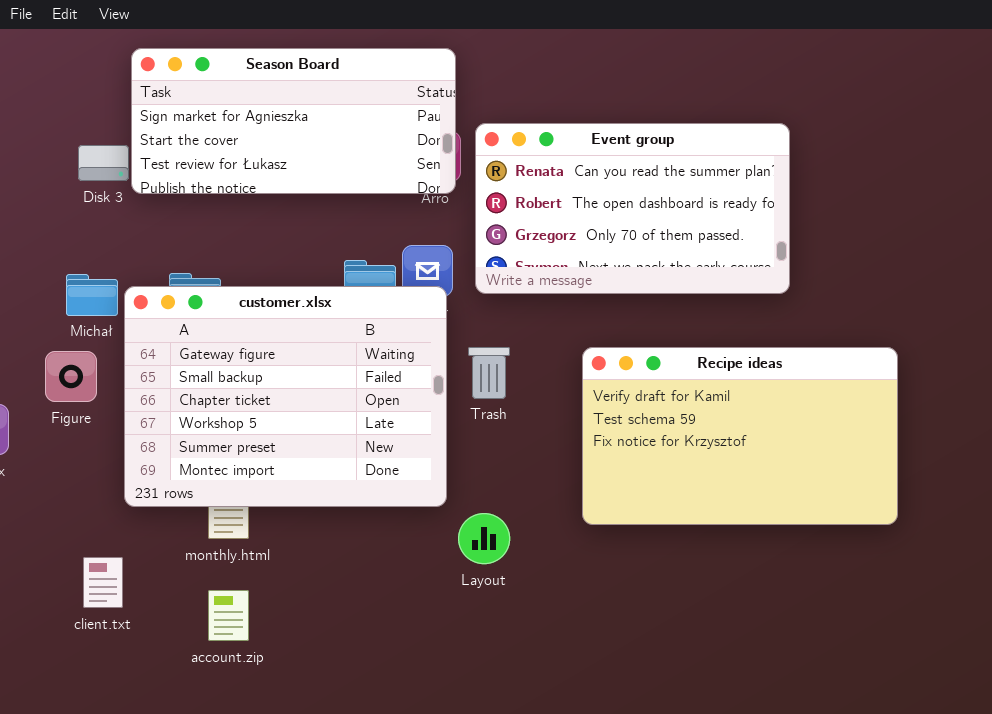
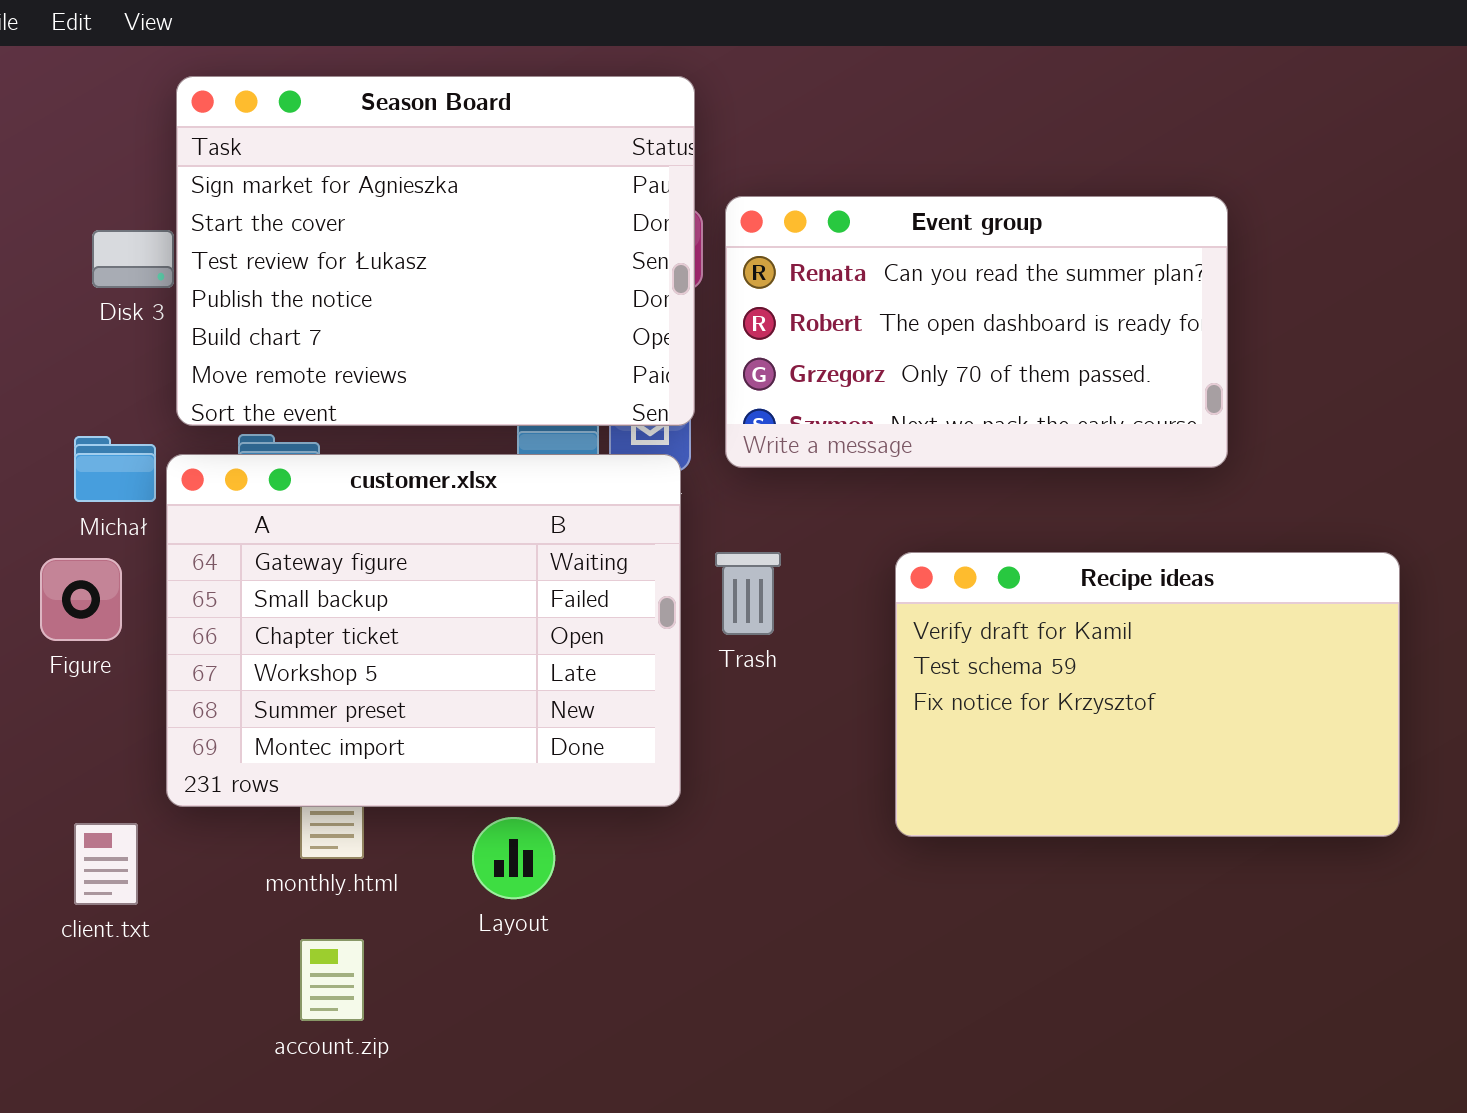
Season Board: [131,48,456,194] -> [176,76,695,426], resized
Layout: [458,513,510,564] -> [472,817,555,899], moved
client.txt: [83,557,123,608] -> [74,823,138,905], moved

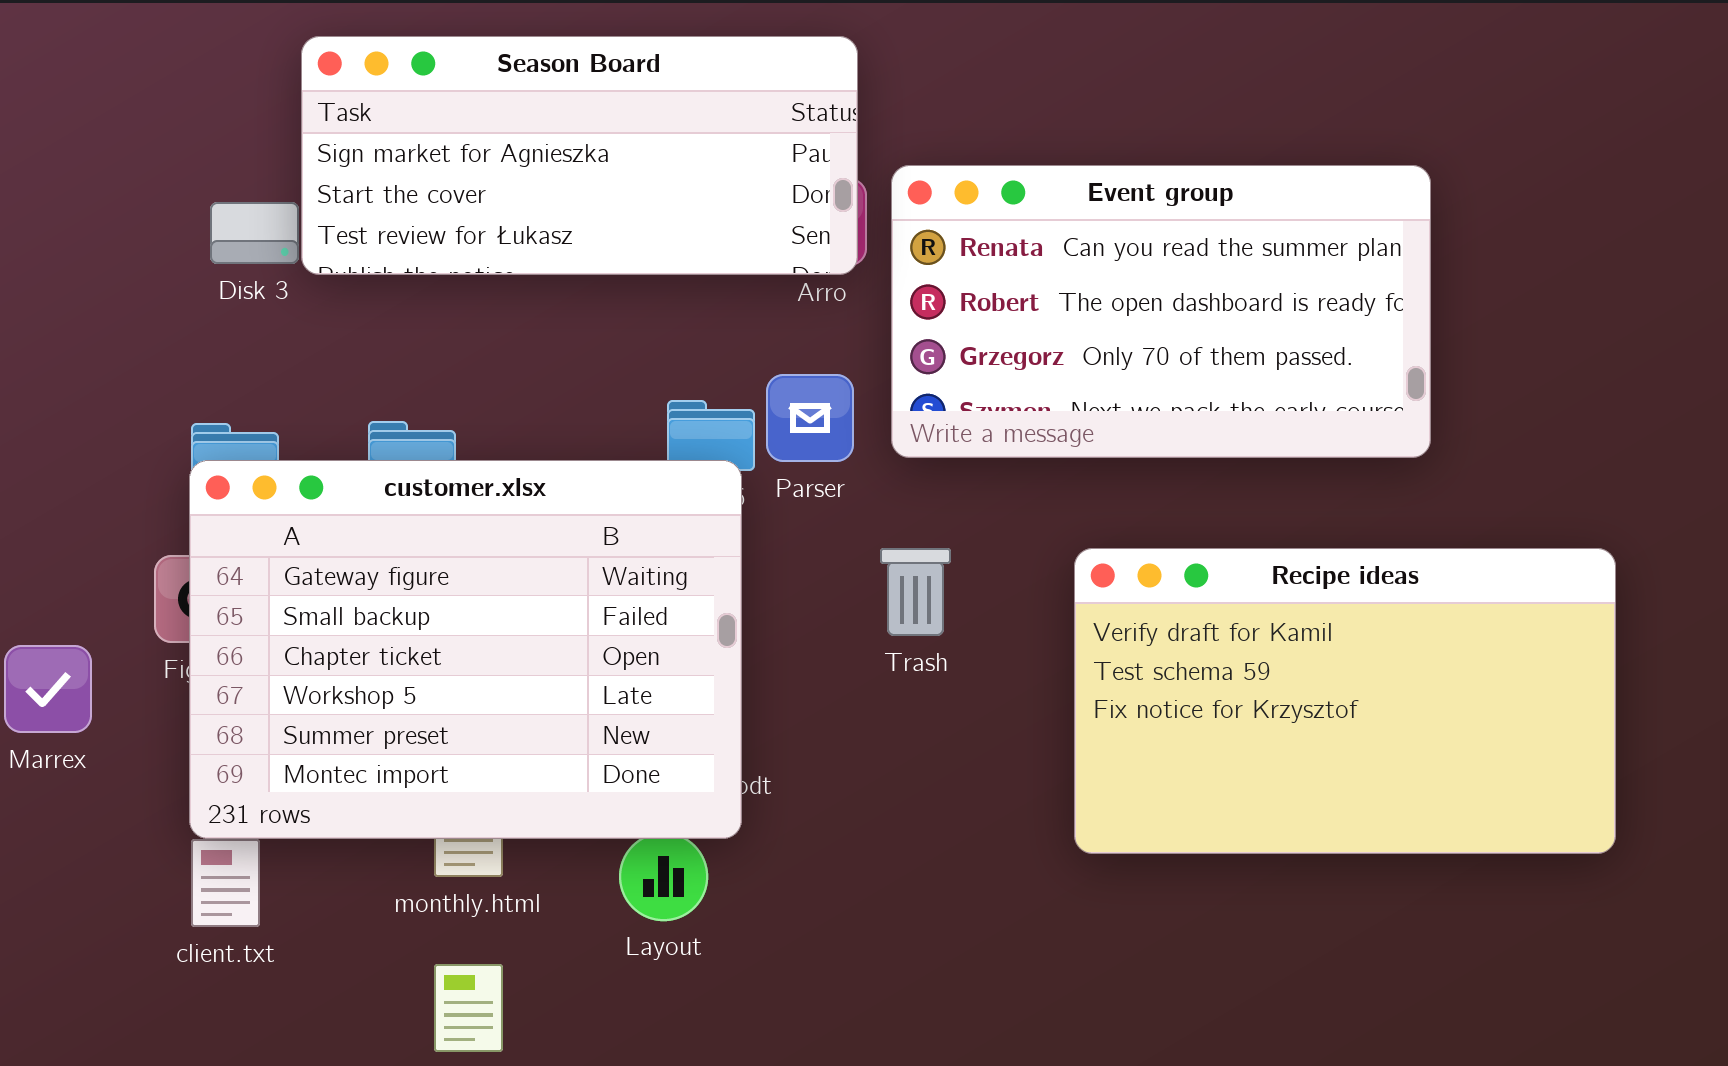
Season Board: [176,76,695,426] -> [301,36,858,275], resized
customer.xlsx: [166,454,681,807] -> [189,460,742,839], moved

